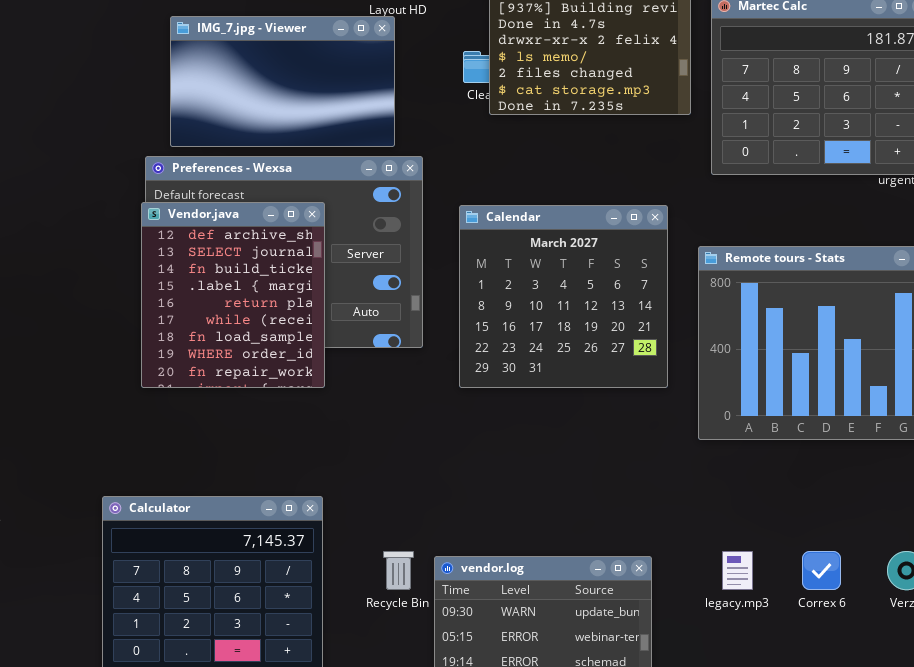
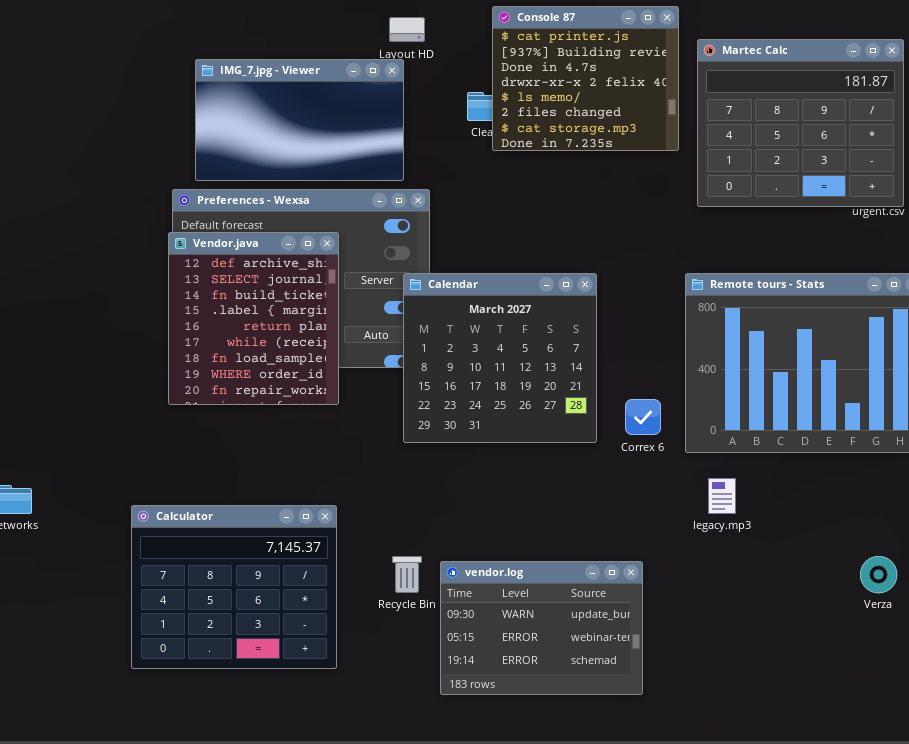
Calendar: [459,205,668,388] -> [403,273,597,443], moved
legacy.mp3: [722,551,753,590] -> [708,478,736,514], moved
Correx 6: [802,551,841,590] -> [625,399,661,435], moved

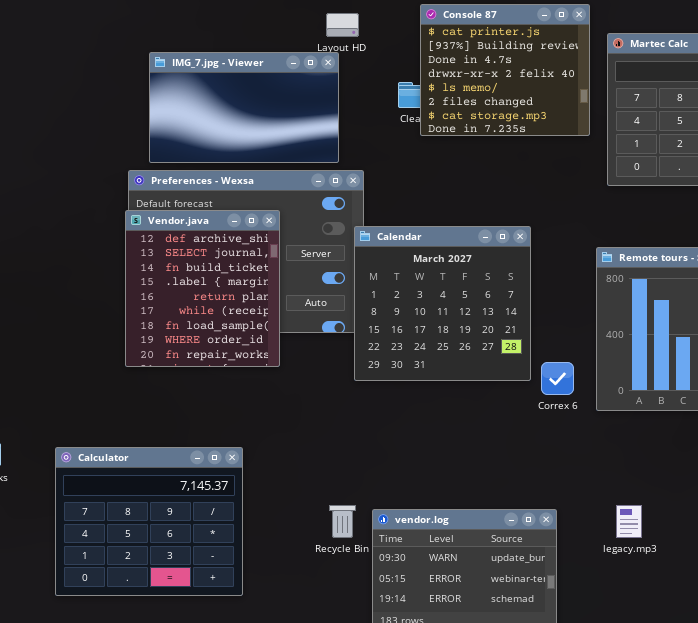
Calendar: [403,273,597,443] -> [354,226,531,381], moved
legacy.mp3: [708,478,736,514] -> [616,505,642,538], moved
Calculator: [131,505,337,669] -> [55,447,243,596], moved

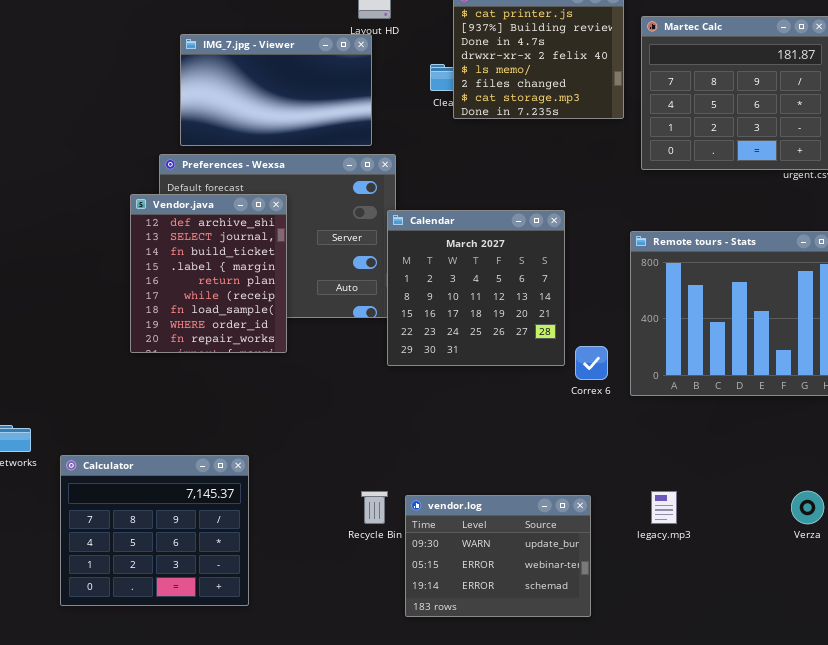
Vendor.java: [125,210,280,367] -> [130,194,287,353], moved
Calculator: [55,447,243,596] -> [60,455,249,606], moved

